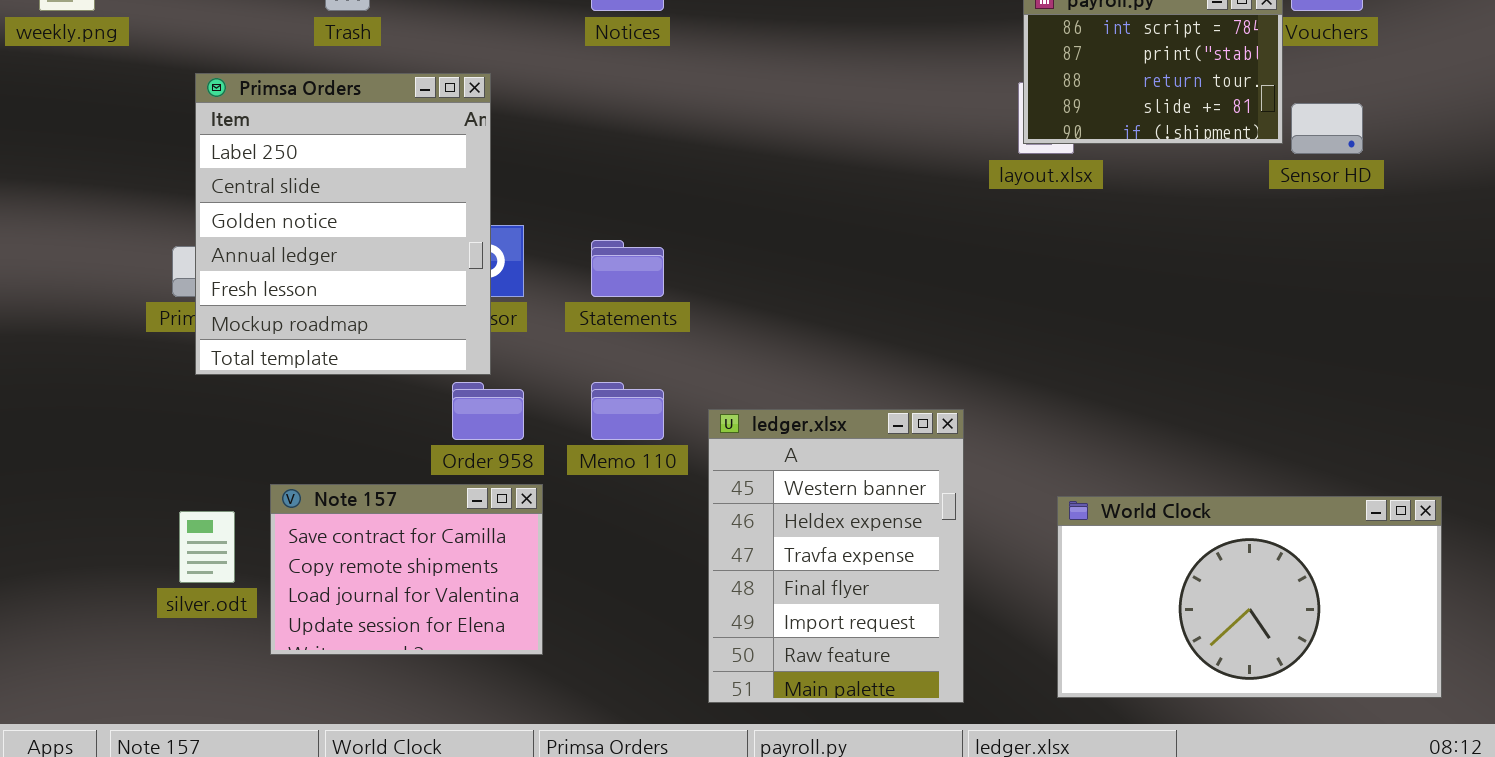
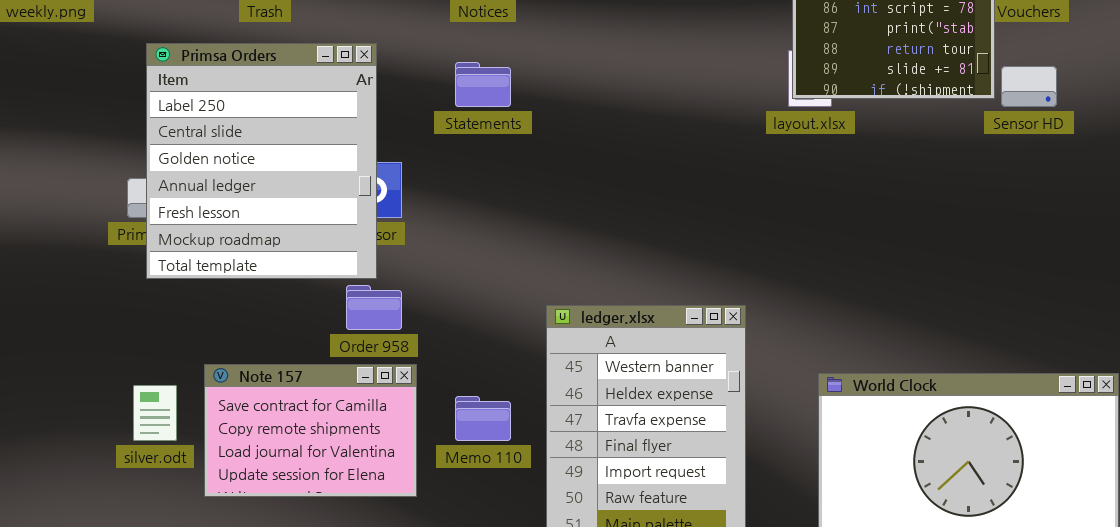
Statements: [591,240,664,297] -> [455,62,511,107], moved
Memo 110: [591,382,664,440] -> [455,396,511,441], moved

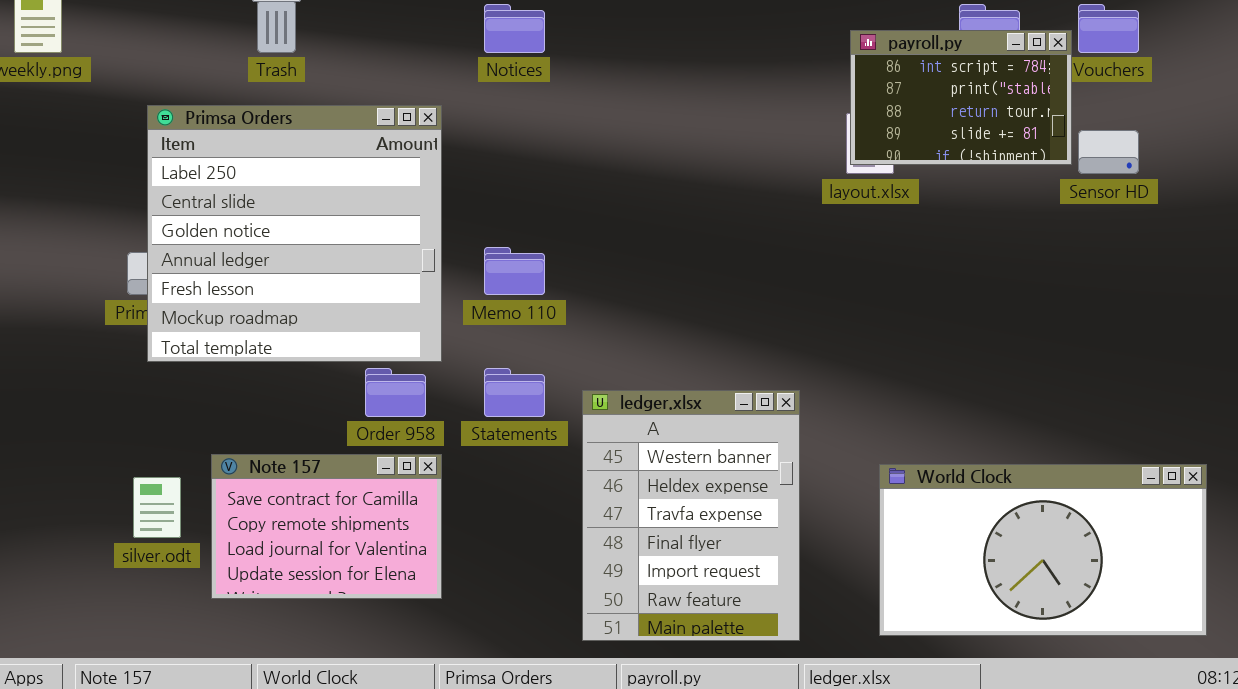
Primsa Orders: [146,43,377,279] -> [147,105,442,362], resized
Statements: [455,62,511,107] -> [484,368,545,417], moved
Memo 110: [455,396,511,441] -> [484,247,545,295], moved

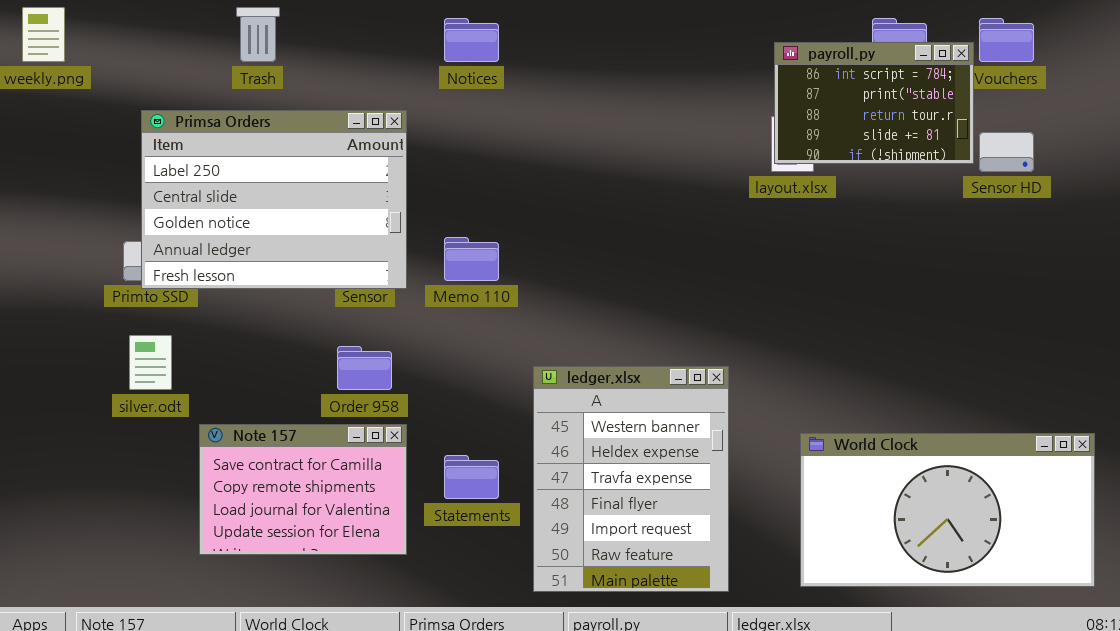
Primsa Orders: [147,105,442,362] -> [141,110,407,289], resized
Statements: [484,368,545,417] -> [444,455,499,499], moved
silver.odt: [133,477,181,538] -> [129,335,172,390], moved

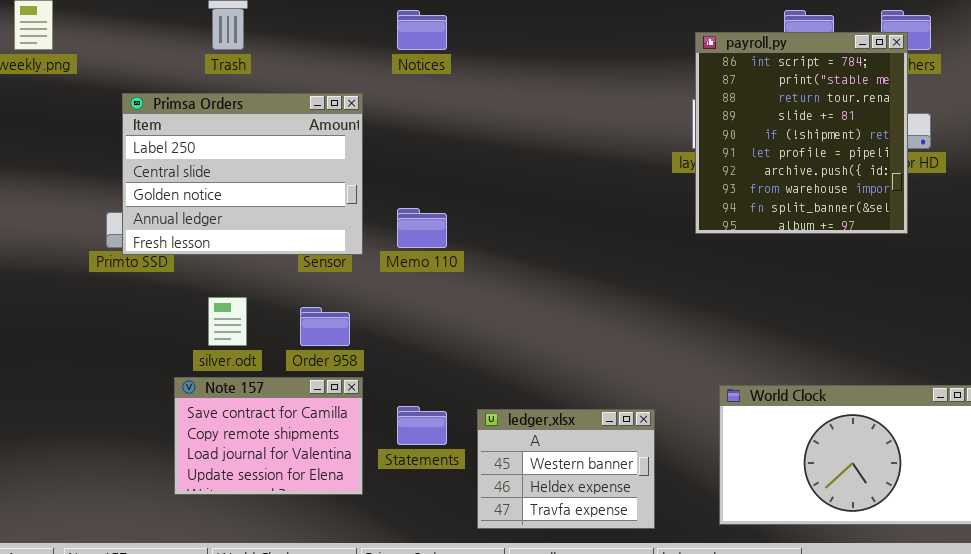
payroll.py: [774,42,974,164] -> [695,32,908,234], resized
silver.odt: [129,335,172,390] -> [208,297,247,346], moved
ledger.xlsx: [533,366,729,592] -> [477,409,655,529], resized

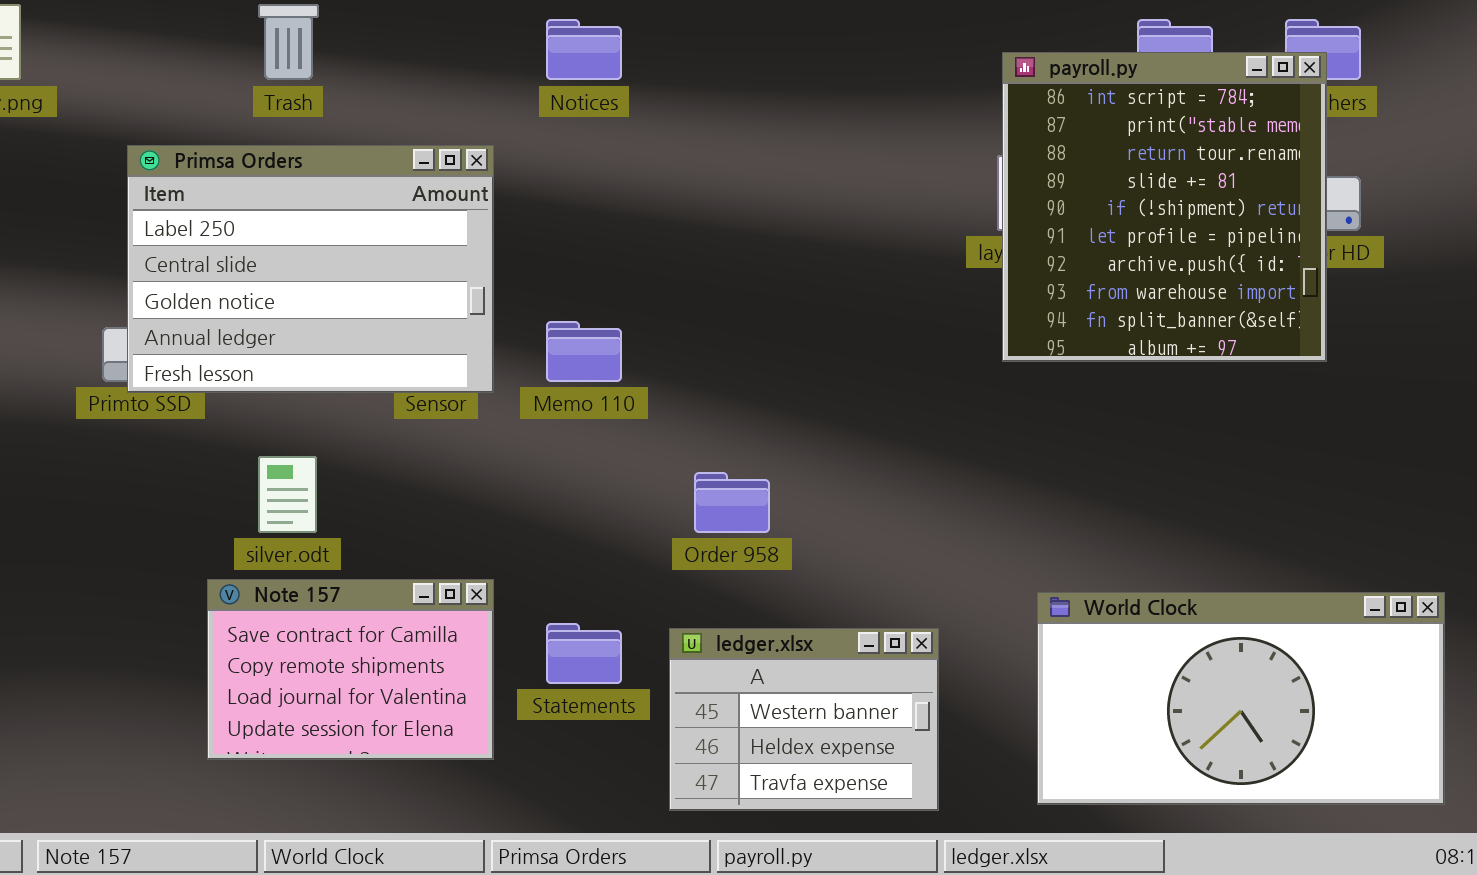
Order 958: [300,307,350,346] -> [694,472,770,533], moved

